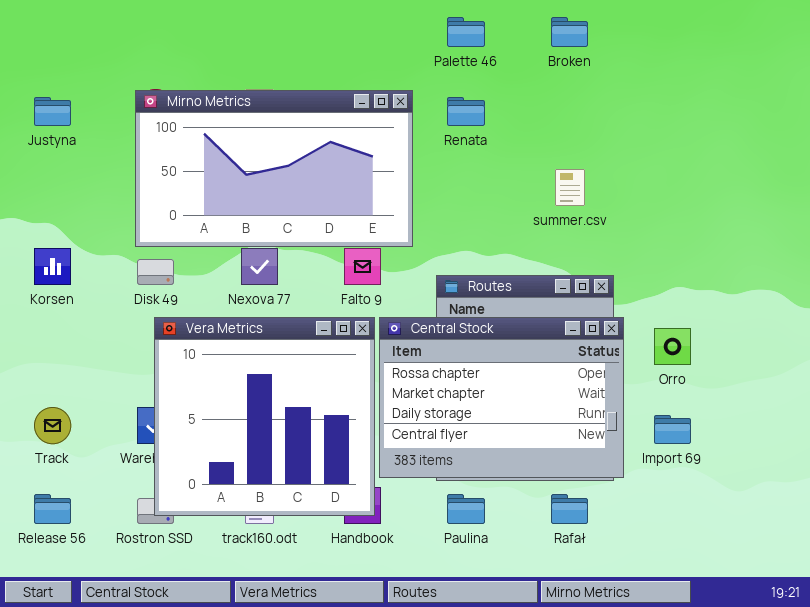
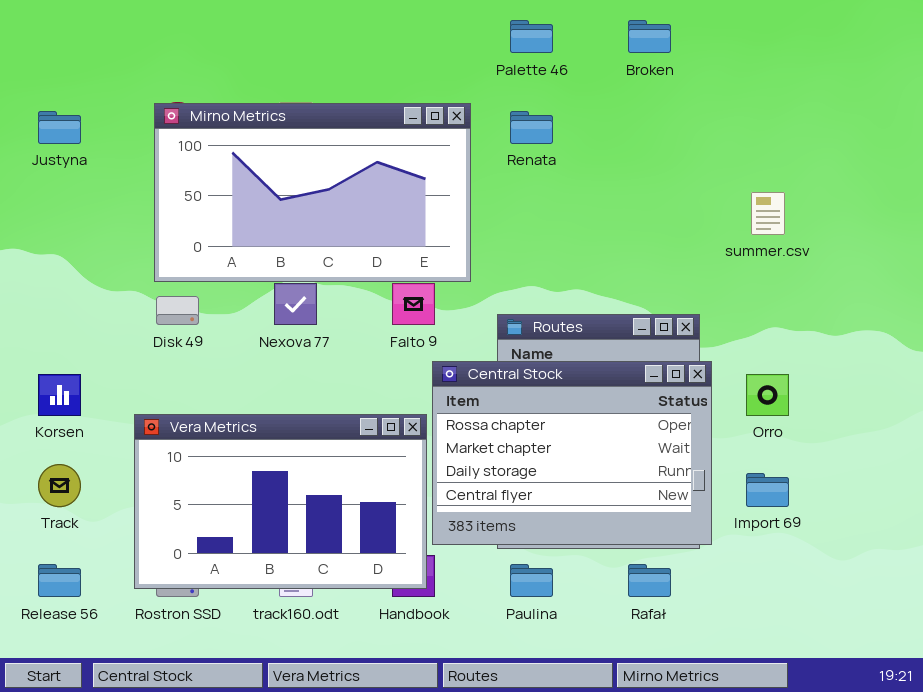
summer.csv: [555,169,585,206] -> [751,192,785,235], moved
Korsen: [34,248,71,285] -> [38,374,81,416], moved
Vera Metrics: [154,317,375,516] -> [134,414,427,589], resized

